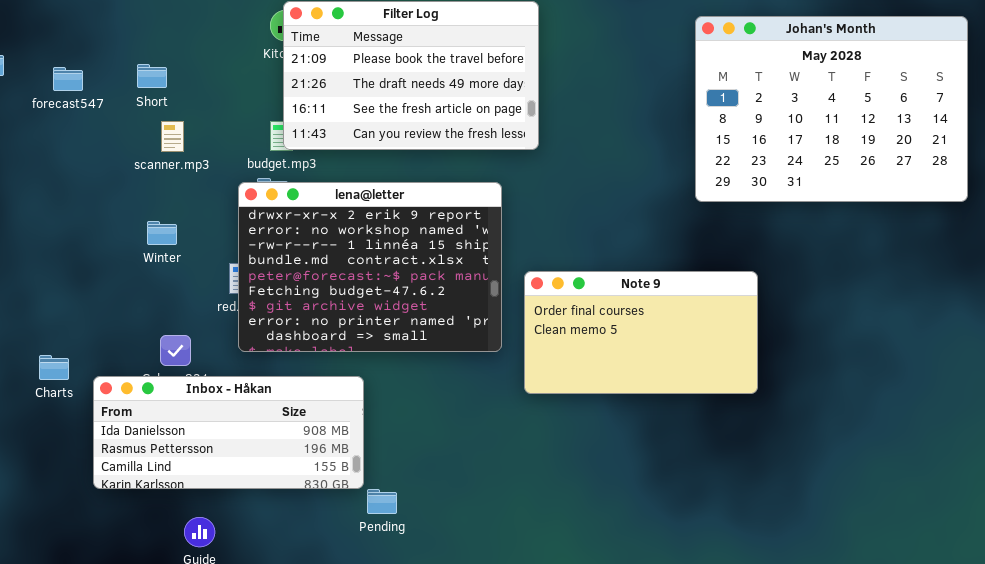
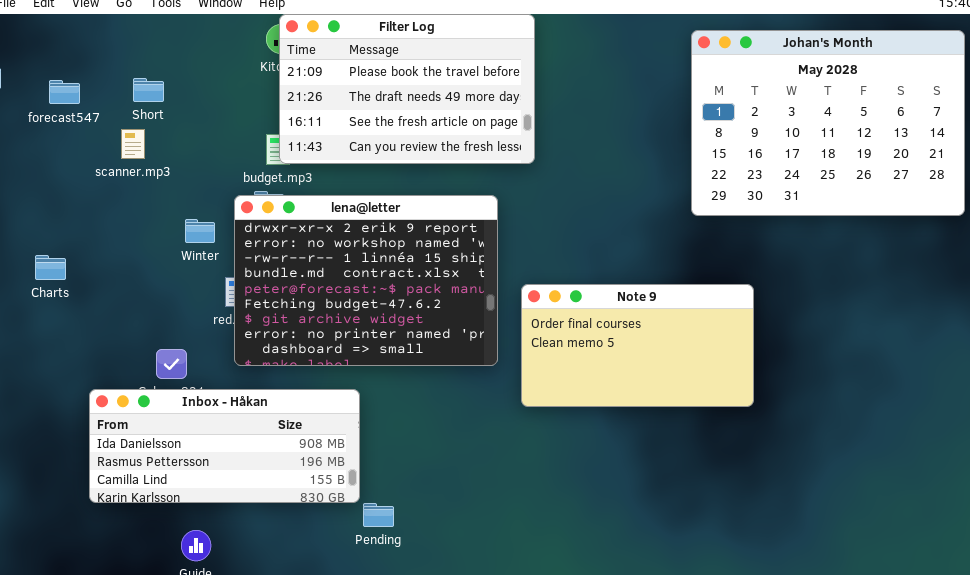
scanner.mp3: [161,121,184,152] -> [121,129,145,159], moved
Winter: [147,221,177,245] -> [185,219,215,243], moved
Charts: [39,355,69,380] -> [35,255,66,280], moved

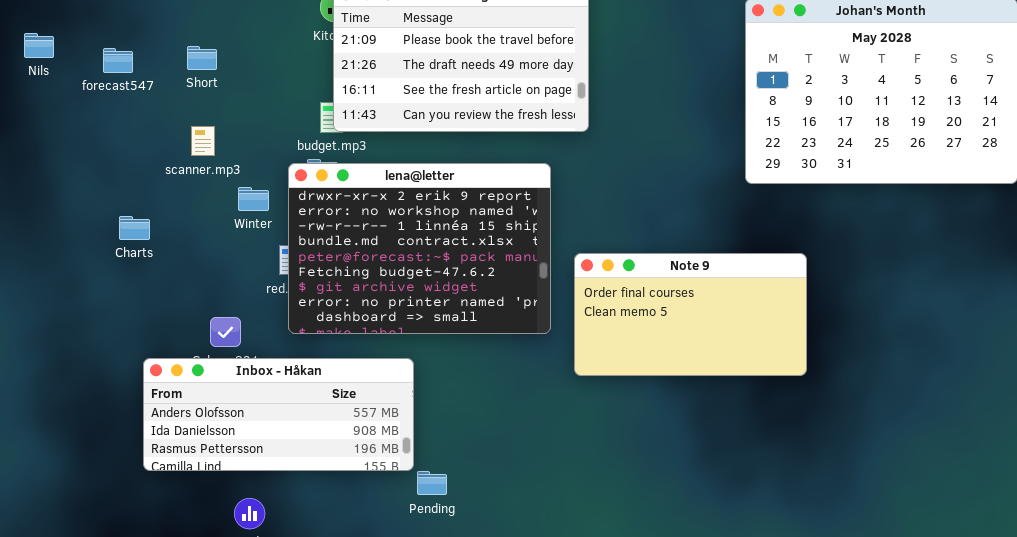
scanner.mp3: [121,129,145,159] -> [191,126,215,156], moved
Charts: [35,255,66,280] -> [119,216,150,240], moved
Inbox - Håkan: [89,389,360,503] -> [143,358,414,471], scrolled up 1 row

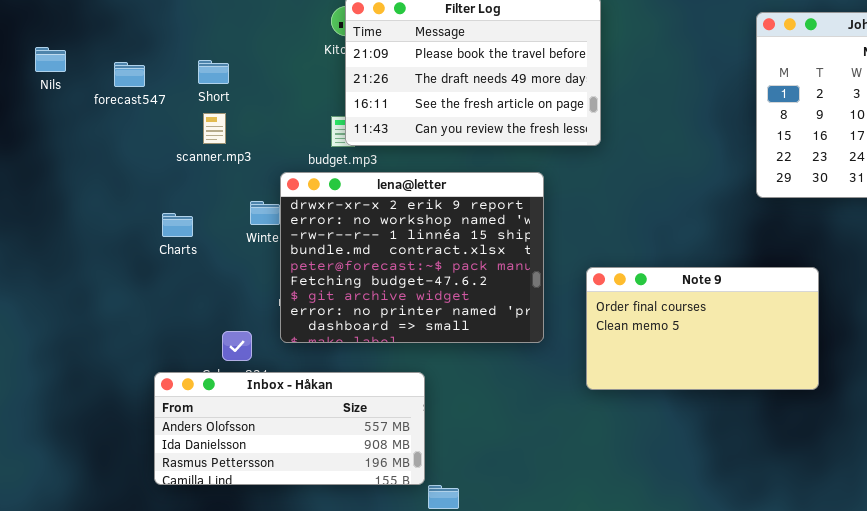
scanner.mp3: [191,126,215,156] -> [203,113,226,144], moved
lena@letter: [288,163,551,334] -> [280,172,544,343], moved
Charts: [119,216,150,240] -> [162,213,193,237], moved

